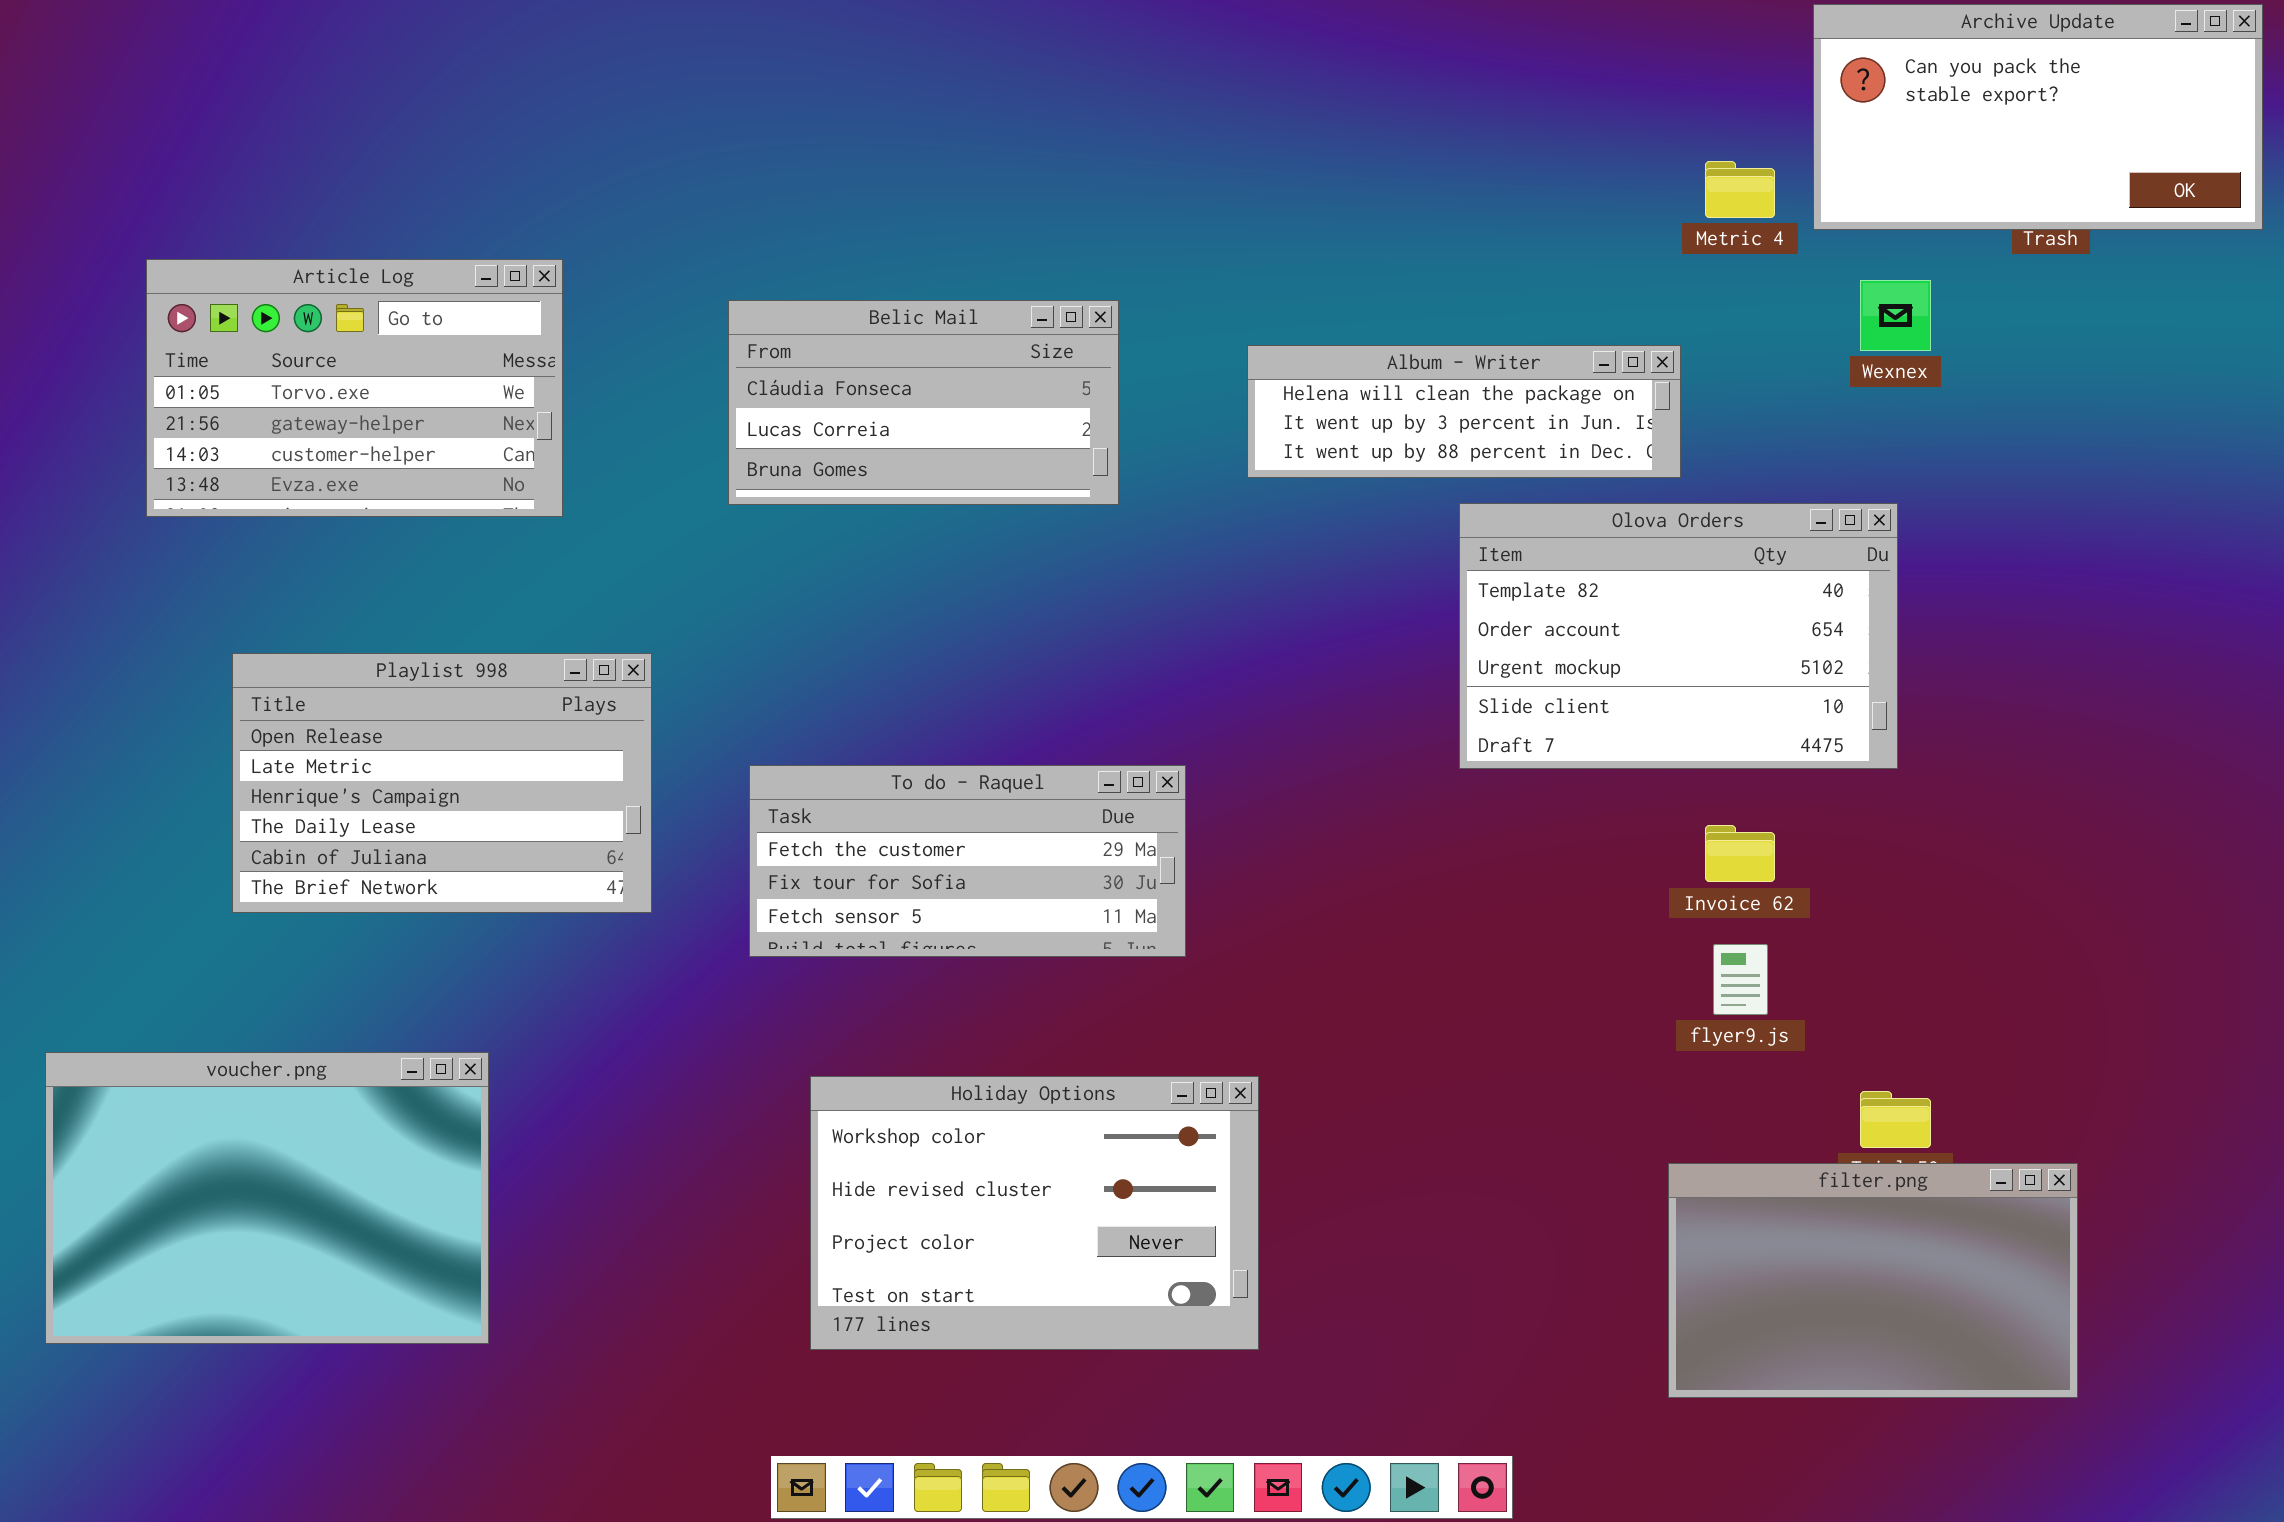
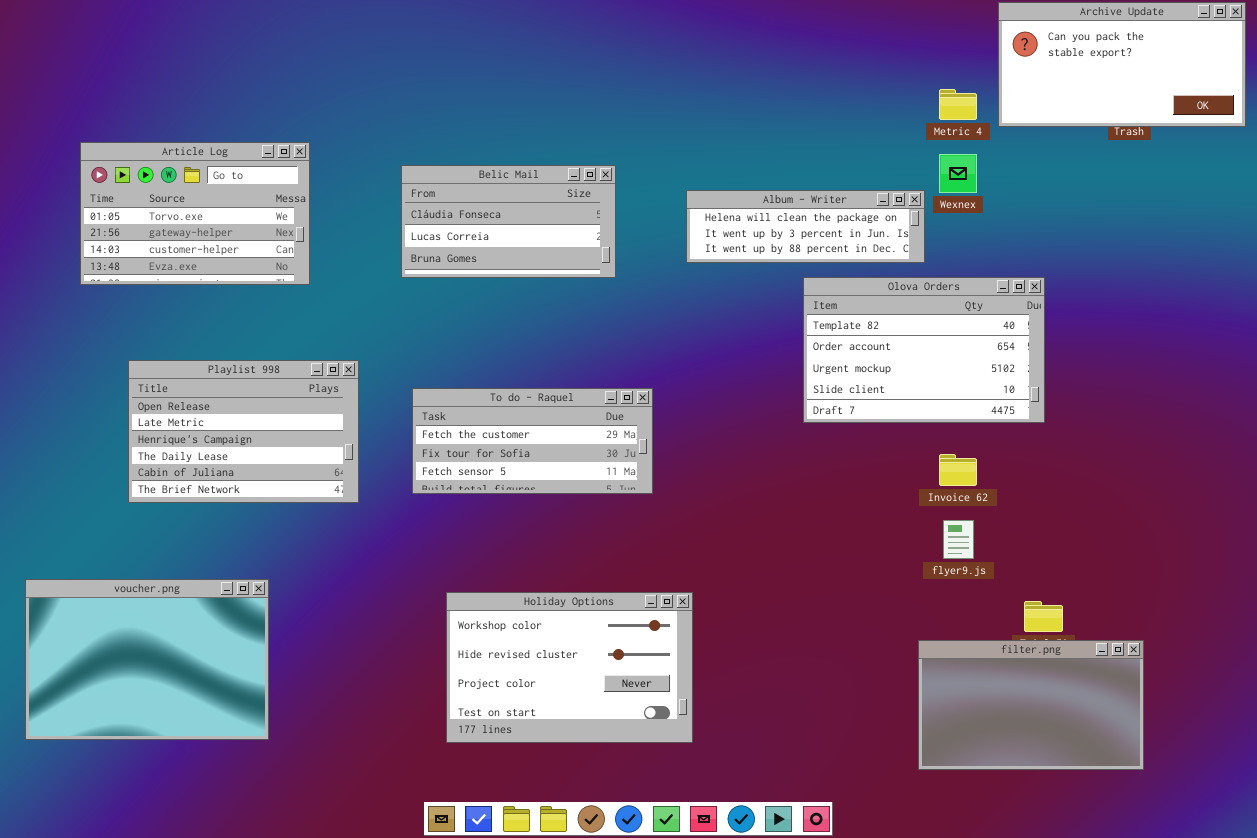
Wexnex: [1860,280,1931,351] -> [939,154,977,193], moved
To do - Raquel: [749,765,1186,957] -> [412,388,653,494], moved

